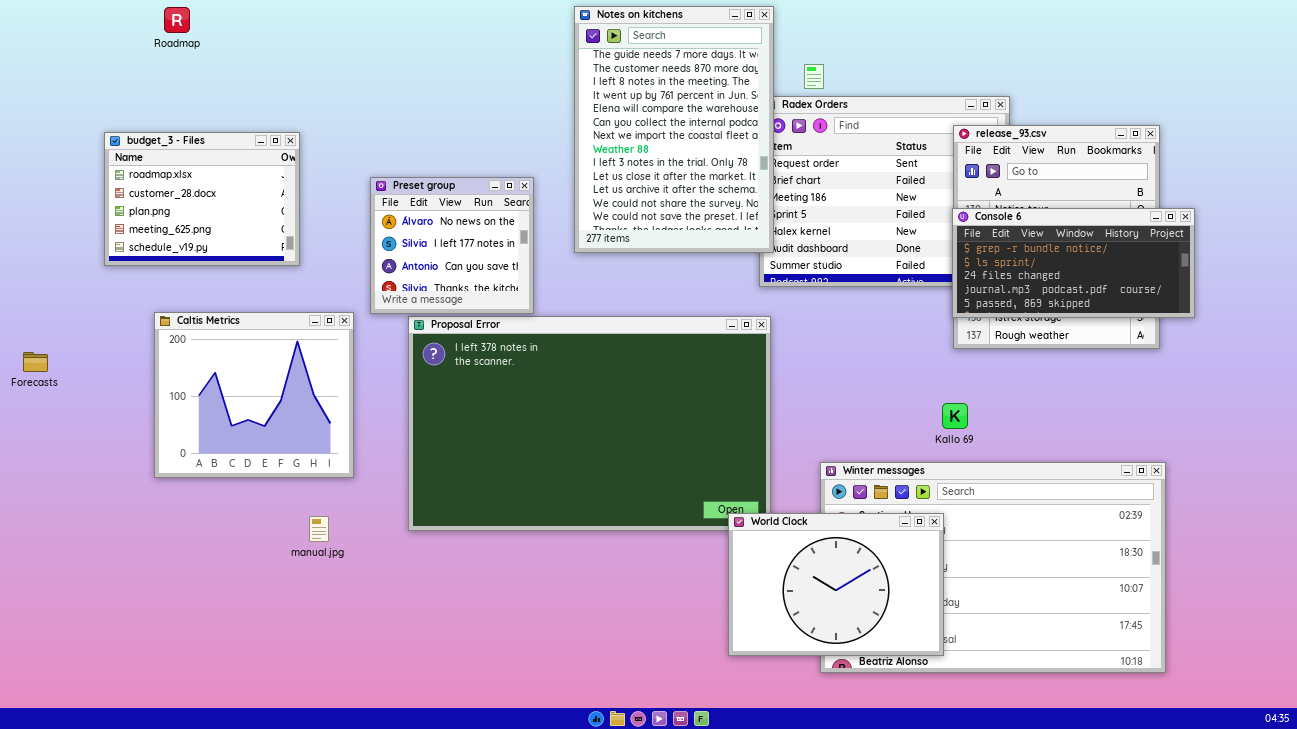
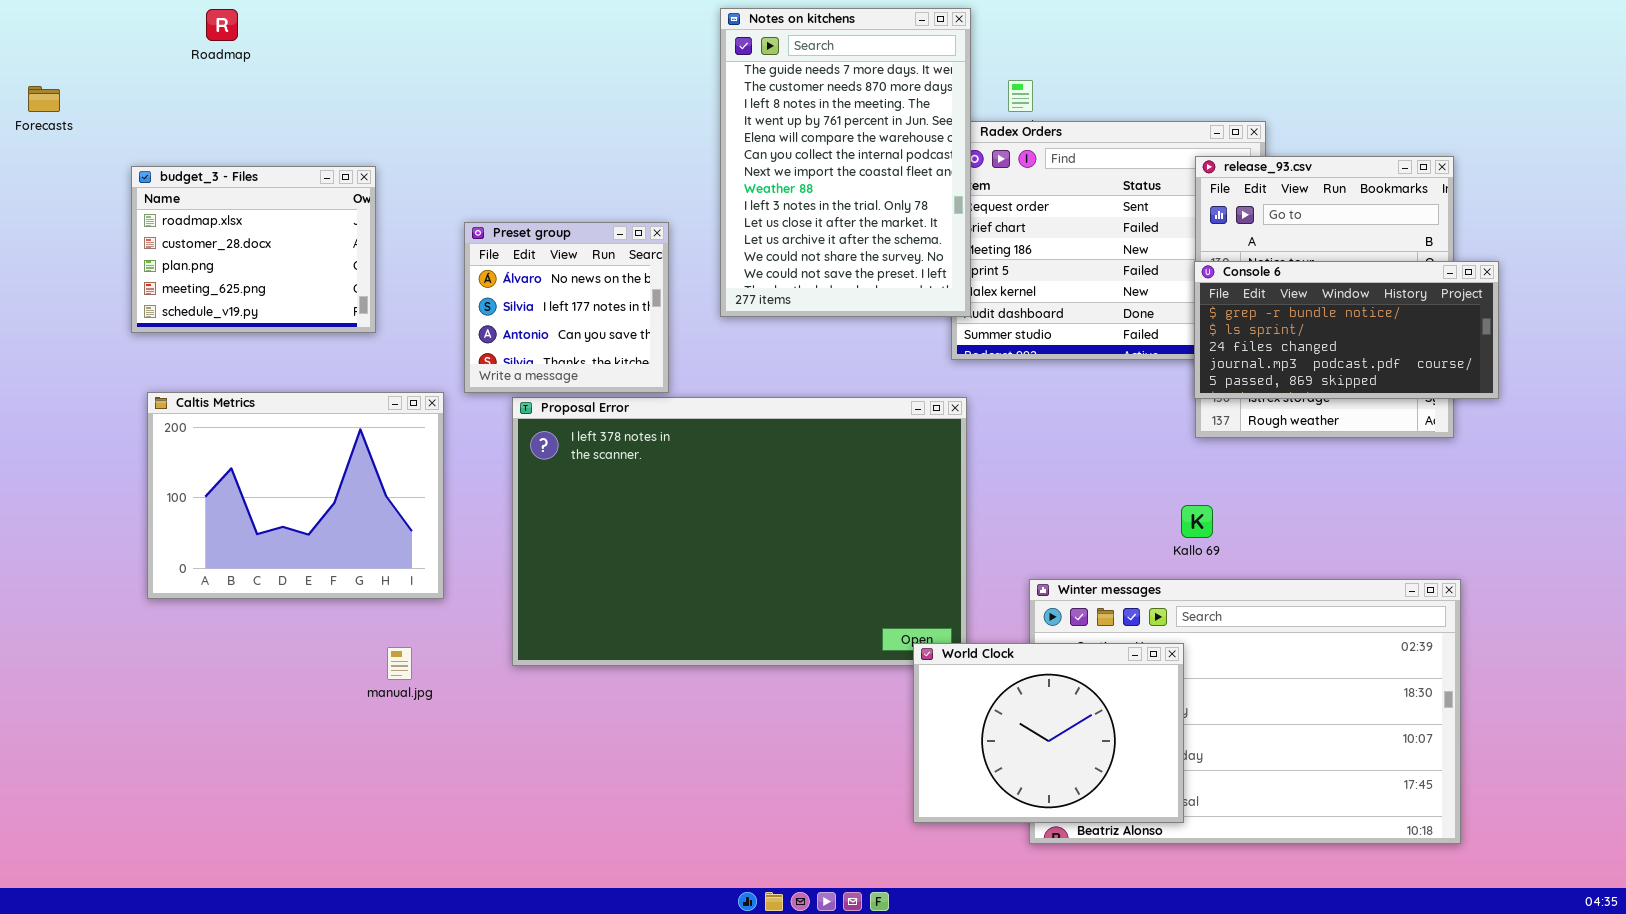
Caltis Metrics: [154,312,354,478] -> [147,392,444,599], resized
Forecasts: [23,352,48,372] -> [28,86,60,112], moved

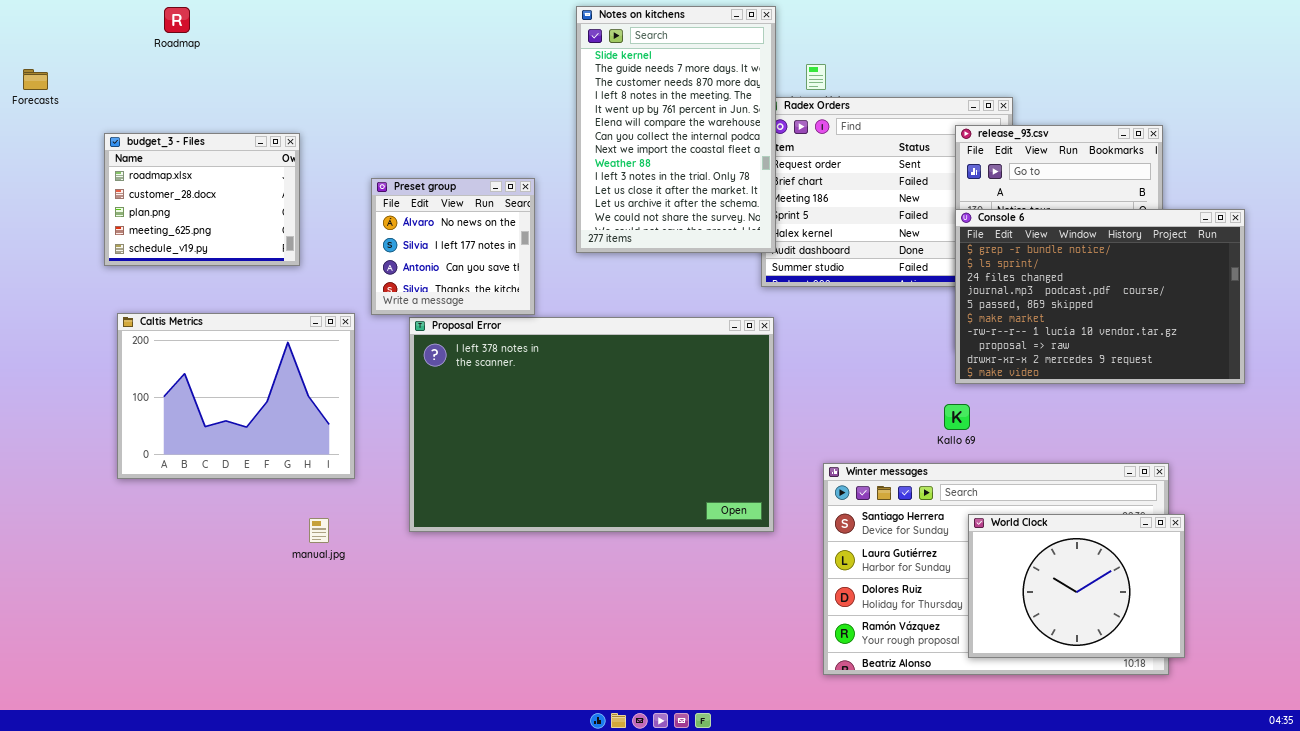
Notes on kitchens: [720,8,971,317] -> [576,6,776,253], scrolled up 1 row
Console 6: [1194,261,1499,399] -> [955,209,1245,384], resized
World Clock: [913,643,1184,823] -> [968,514,1185,658], moved

